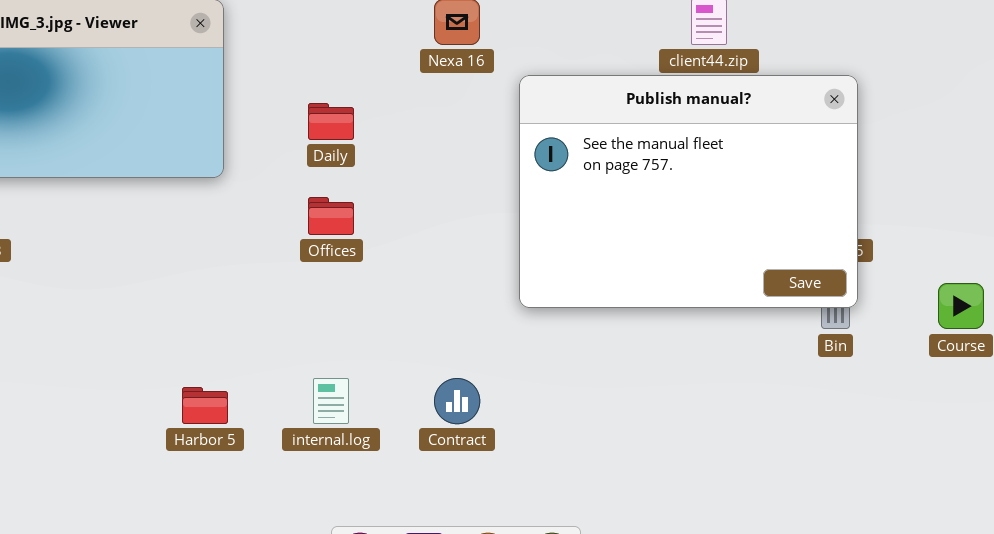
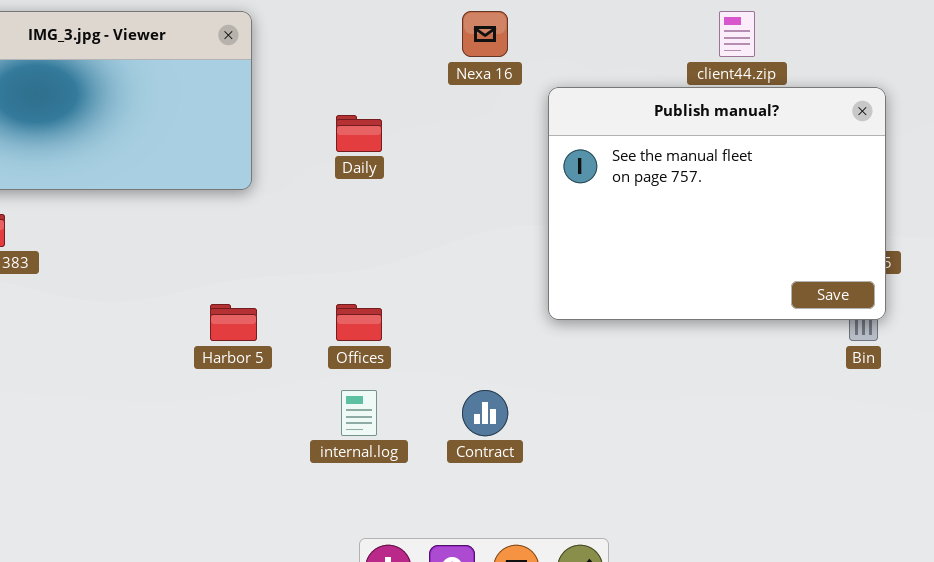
Offices: [308,197,354,235] -> [336,304,382,341], moved
Harbor 5: [182,387,228,424] -> [210,304,257,341], moved

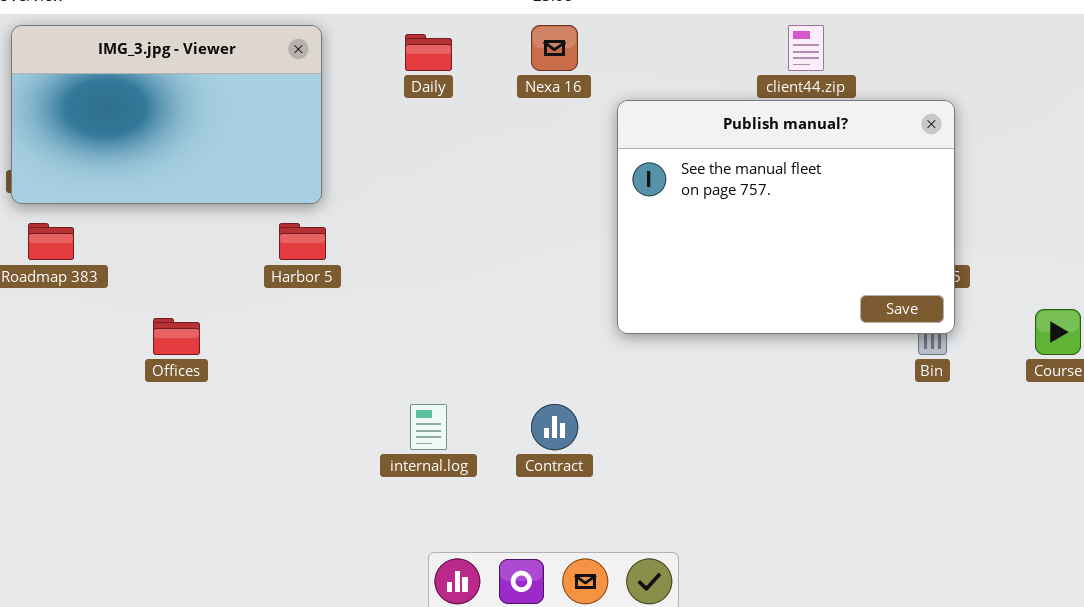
Daily: [336,115,382,152] -> [405,34,452,71], moved
Harbor 5: [210,304,257,341] -> [279,223,326,260], moved
Offices: [336,304,382,341] -> [153,318,200,355], moved

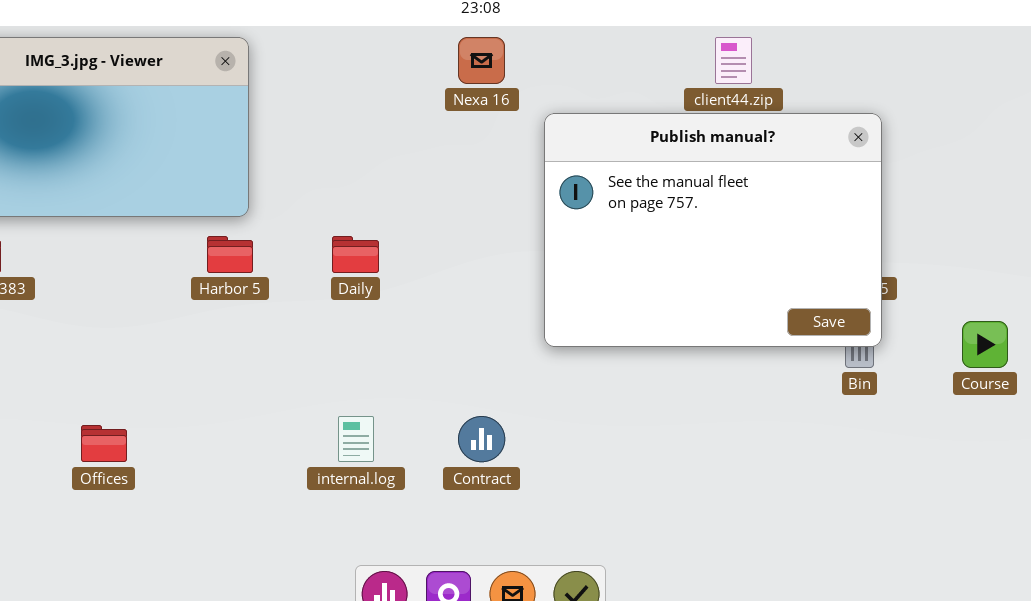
Daily: [405,34,452,71] -> [332,236,379,273], moved
Offices: [153,318,200,355] -> [81,425,127,462], moved

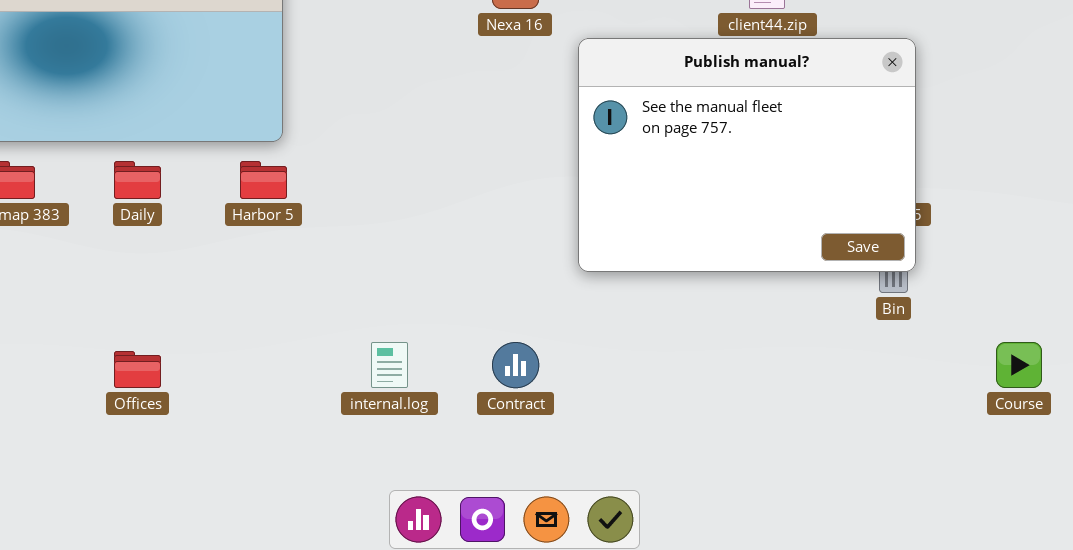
Daily: [332,236,379,273] -> [114,161,161,199], moved
Course: [962,321,1008,368] -> [996,342,1042,388], moved

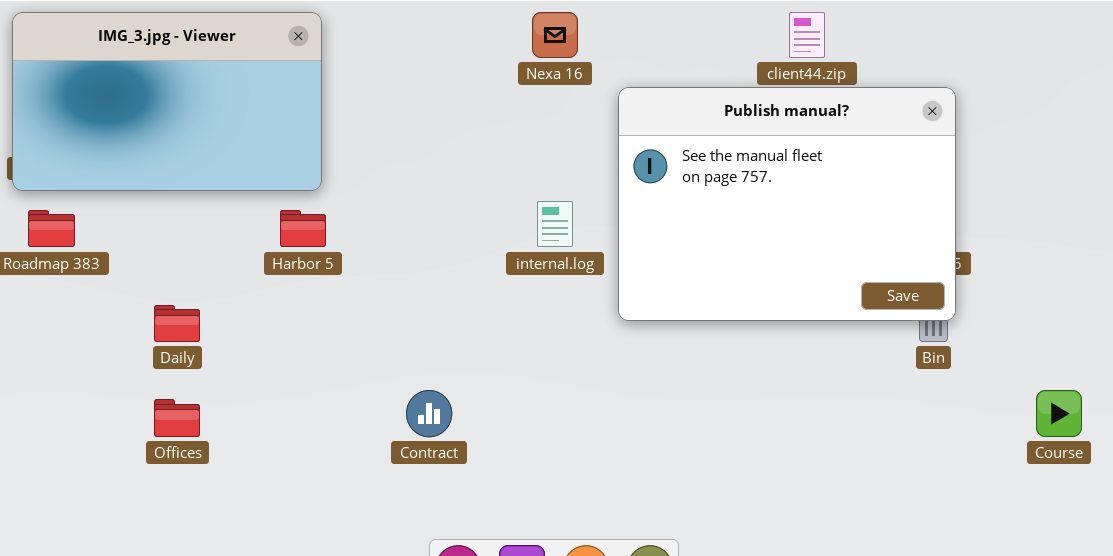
Daily: [114,161,161,199] -> [154,305,200,342], moved
internal.log: [371,342,408,388] -> [537,201,573,247], moved
Contract: [492,342,539,388] -> [406,390,452,437], moved

